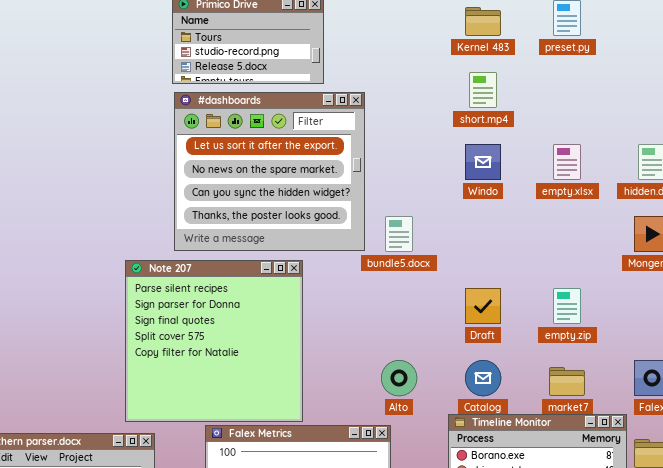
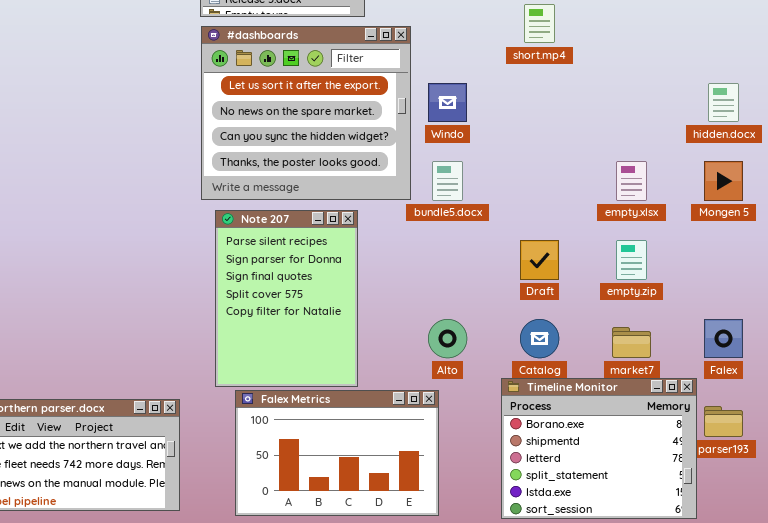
Windo: [465,144,501,180] -> [428,83,467,122], moved
empty.xlsx: [553,144,581,180] -> [616,161,647,201], moved
Note 207: [125,260,303,422] -> [215,210,358,387], moved, resized

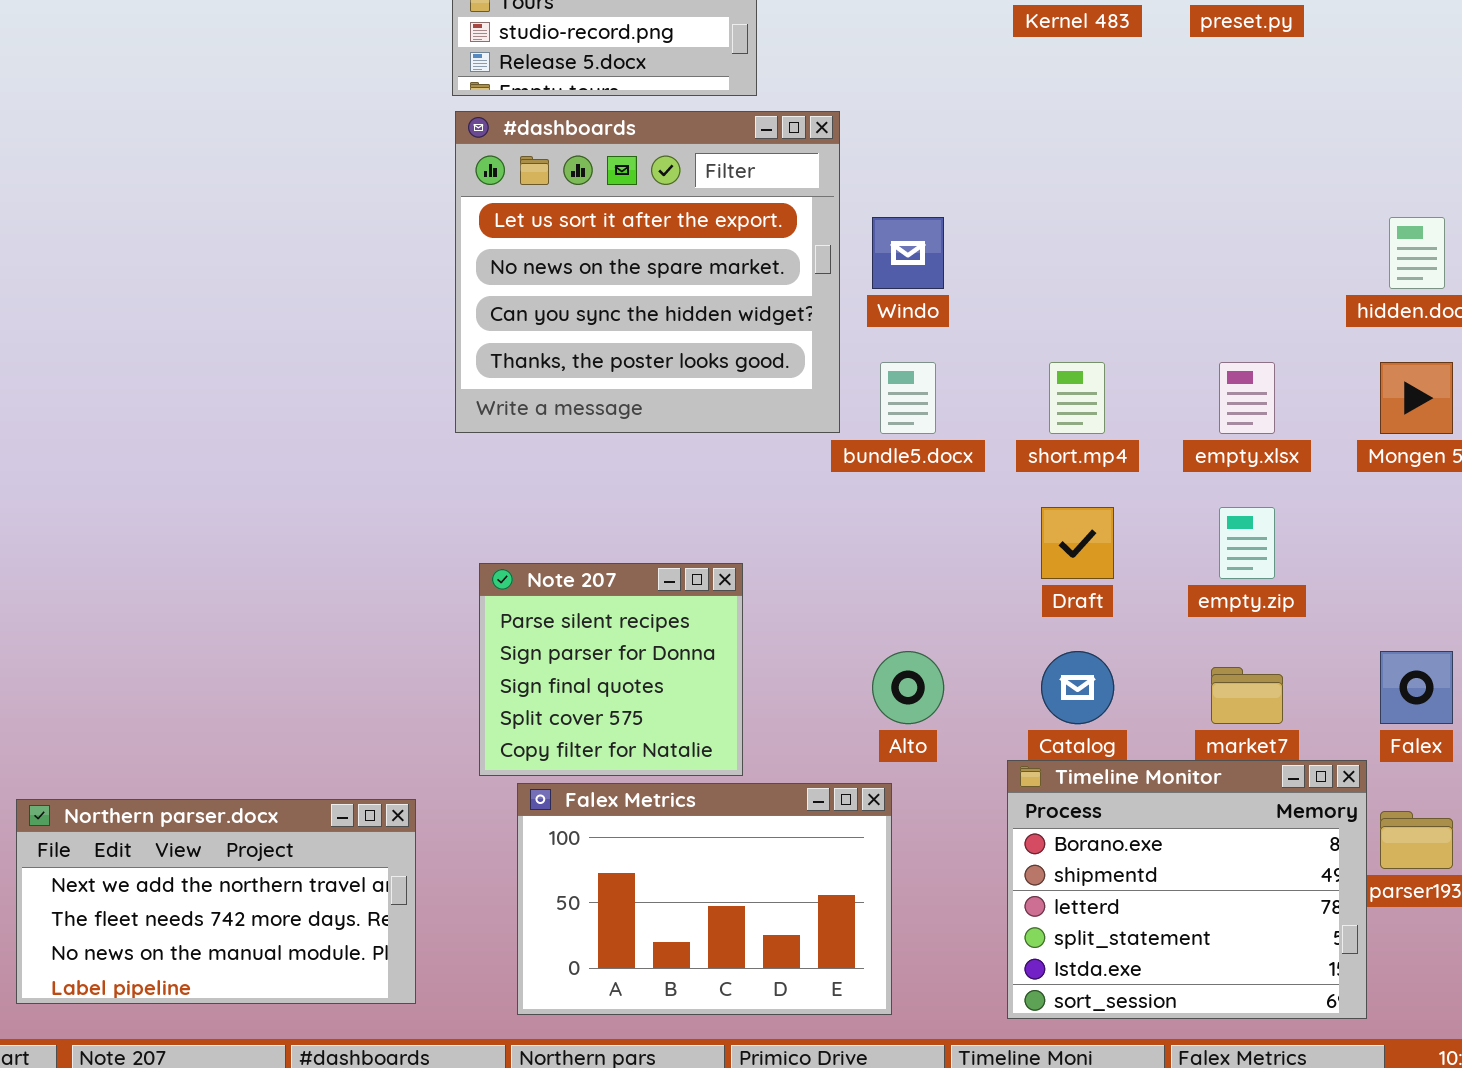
short.mp4: [524,4,555,43] -> [1049,362,1105,434], moved
Note 207: [215,210,358,387] -> [479,563,743,776], resized

